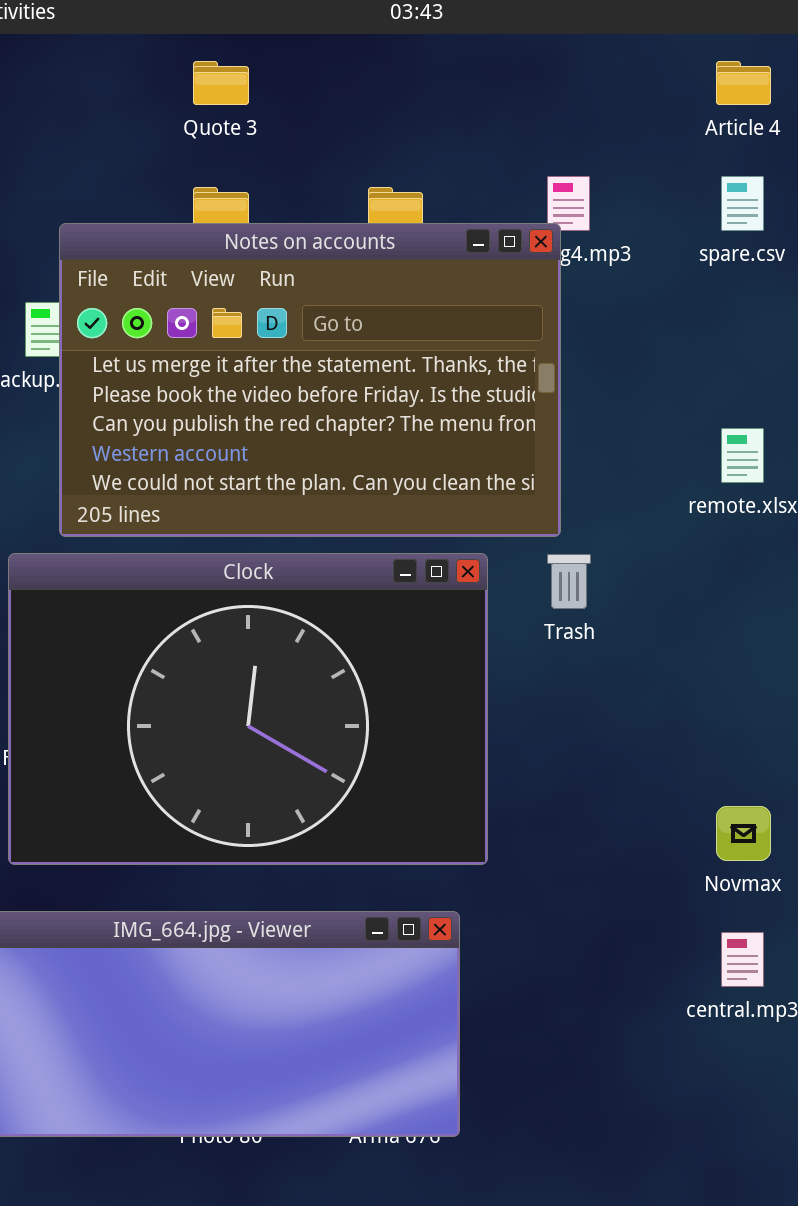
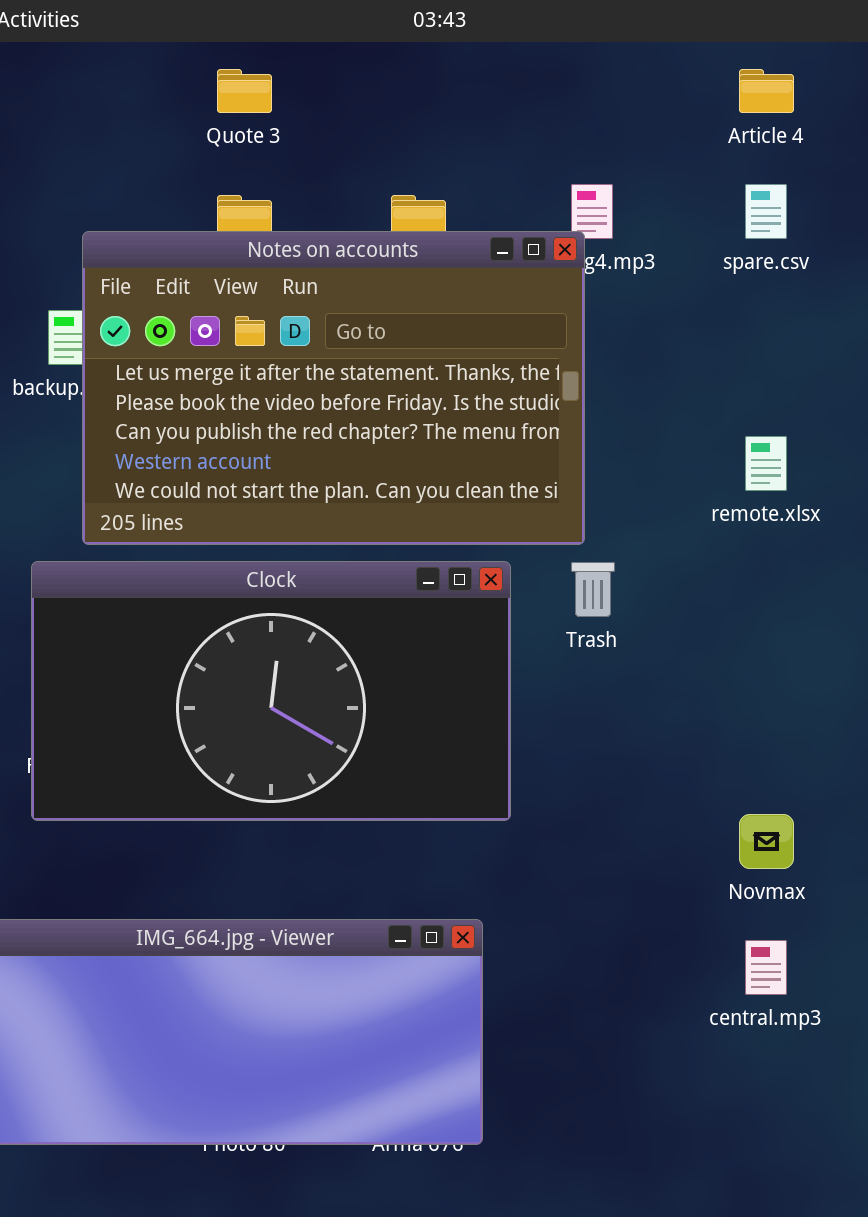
Clock: [8,553,488,865] -> [31,561,511,821], resized

